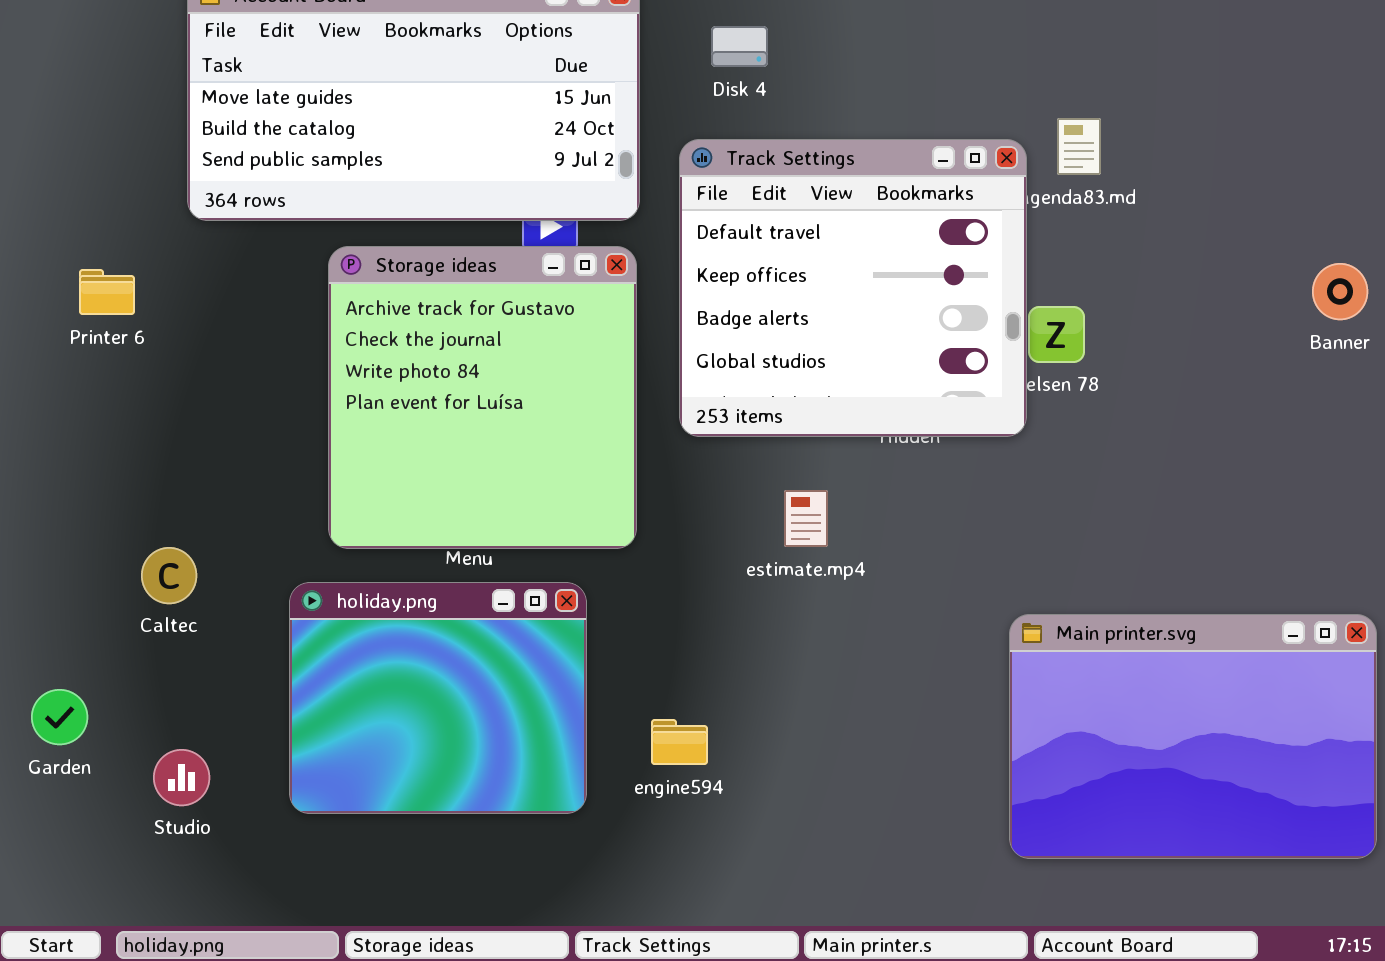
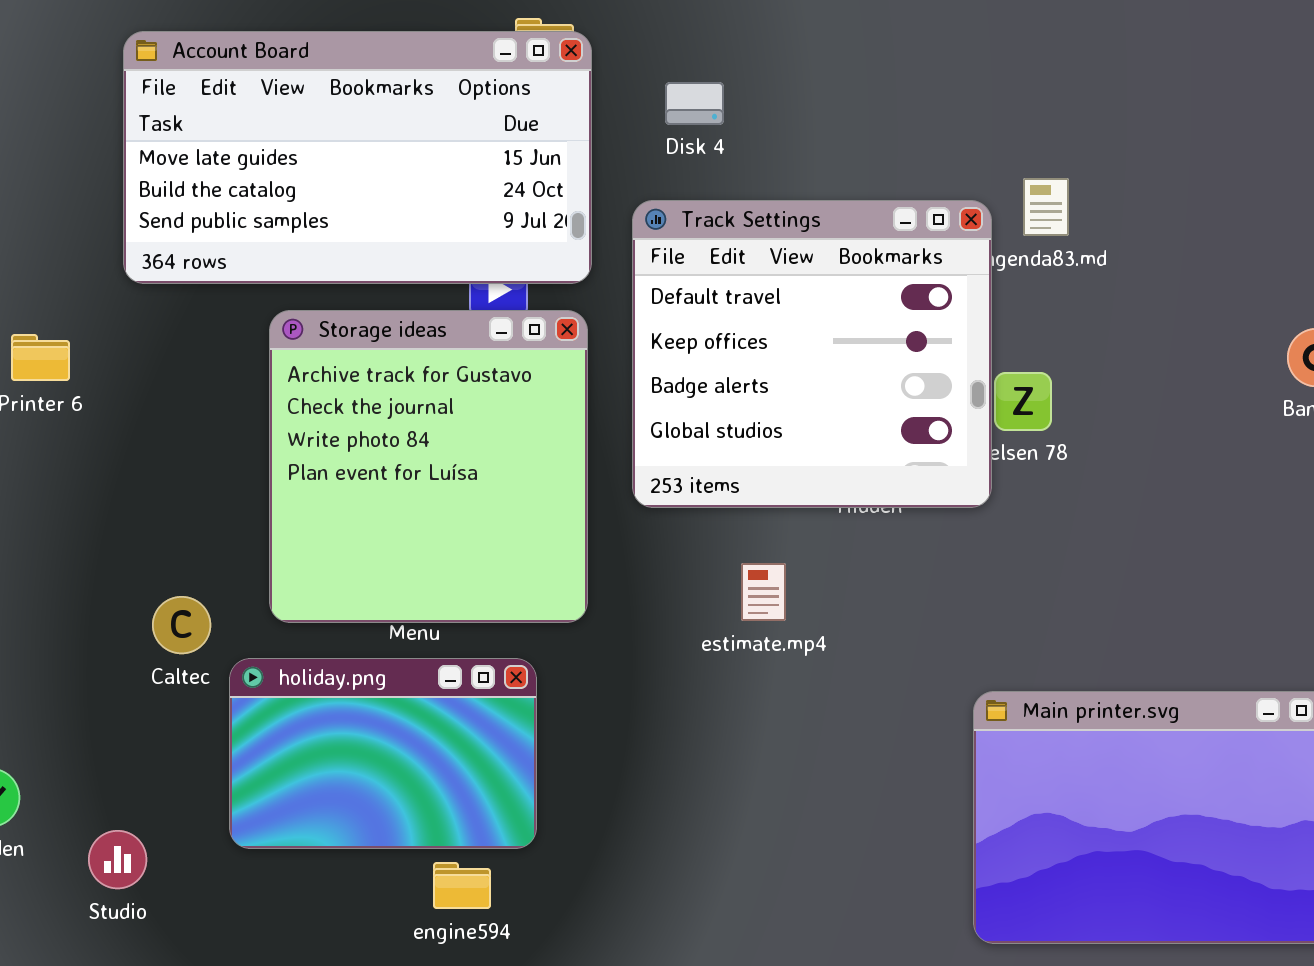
Caltec: [141,547,197,604] -> [152,596,211,654], moved
holiday.png: [289,582,587,814] -> [229,658,537,849], resized
engine594: [651,719,708,765] -> [433,862,491,909], moved

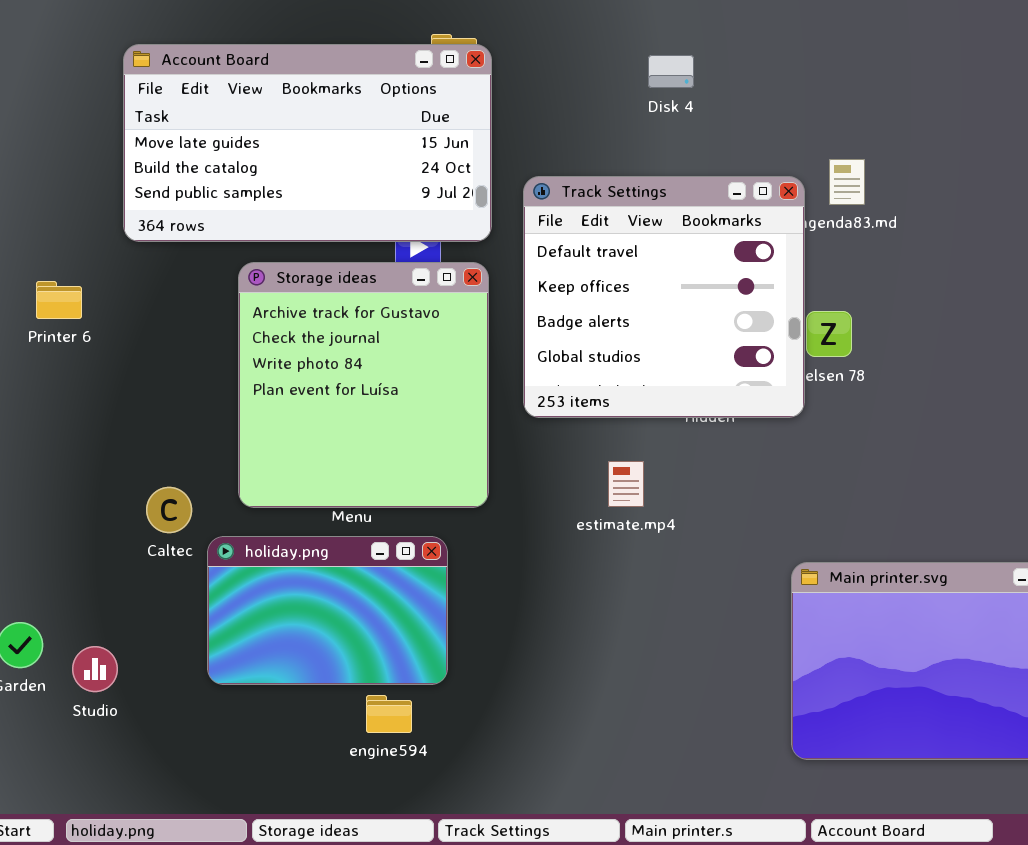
Disk 4: [665,82,724,125] -> [648,55,694,88], moved
Studio: [88,830,147,889] -> [72,646,118,692], moved

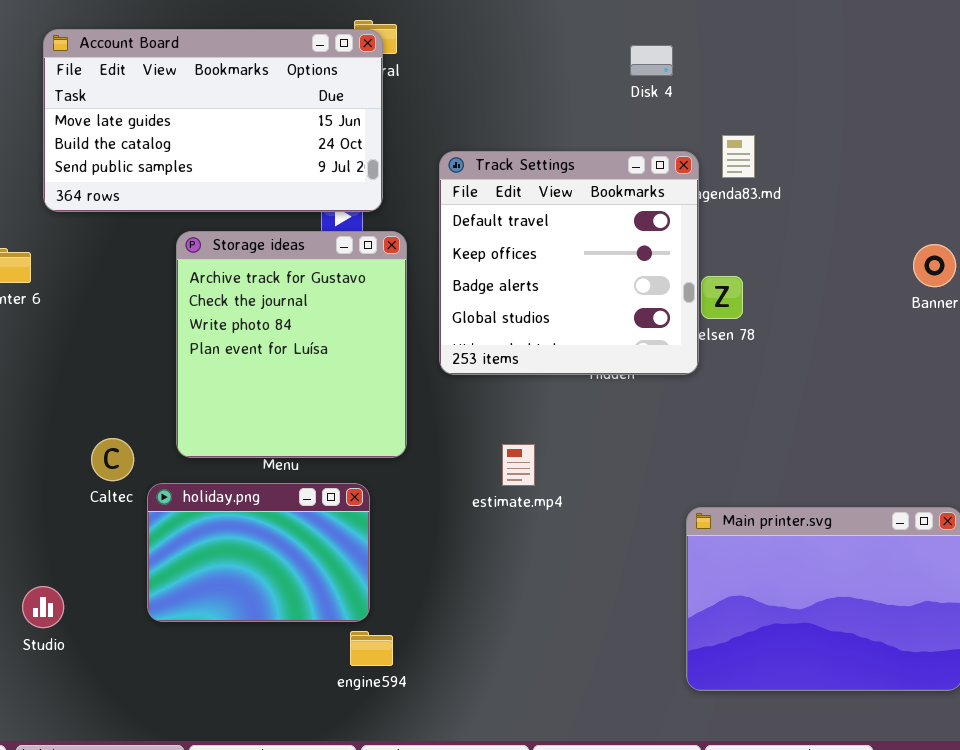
Account Board: [123,44,492,242] -> [43,29,383,212], moved
Disk 4: [648,55,694,88] -> [630,45,673,76], moved
estimate.mp4: [608,461,644,507] -> [502,444,535,486], moved
engine594: [366,695,412,733] -> [350,631,393,666], moved

